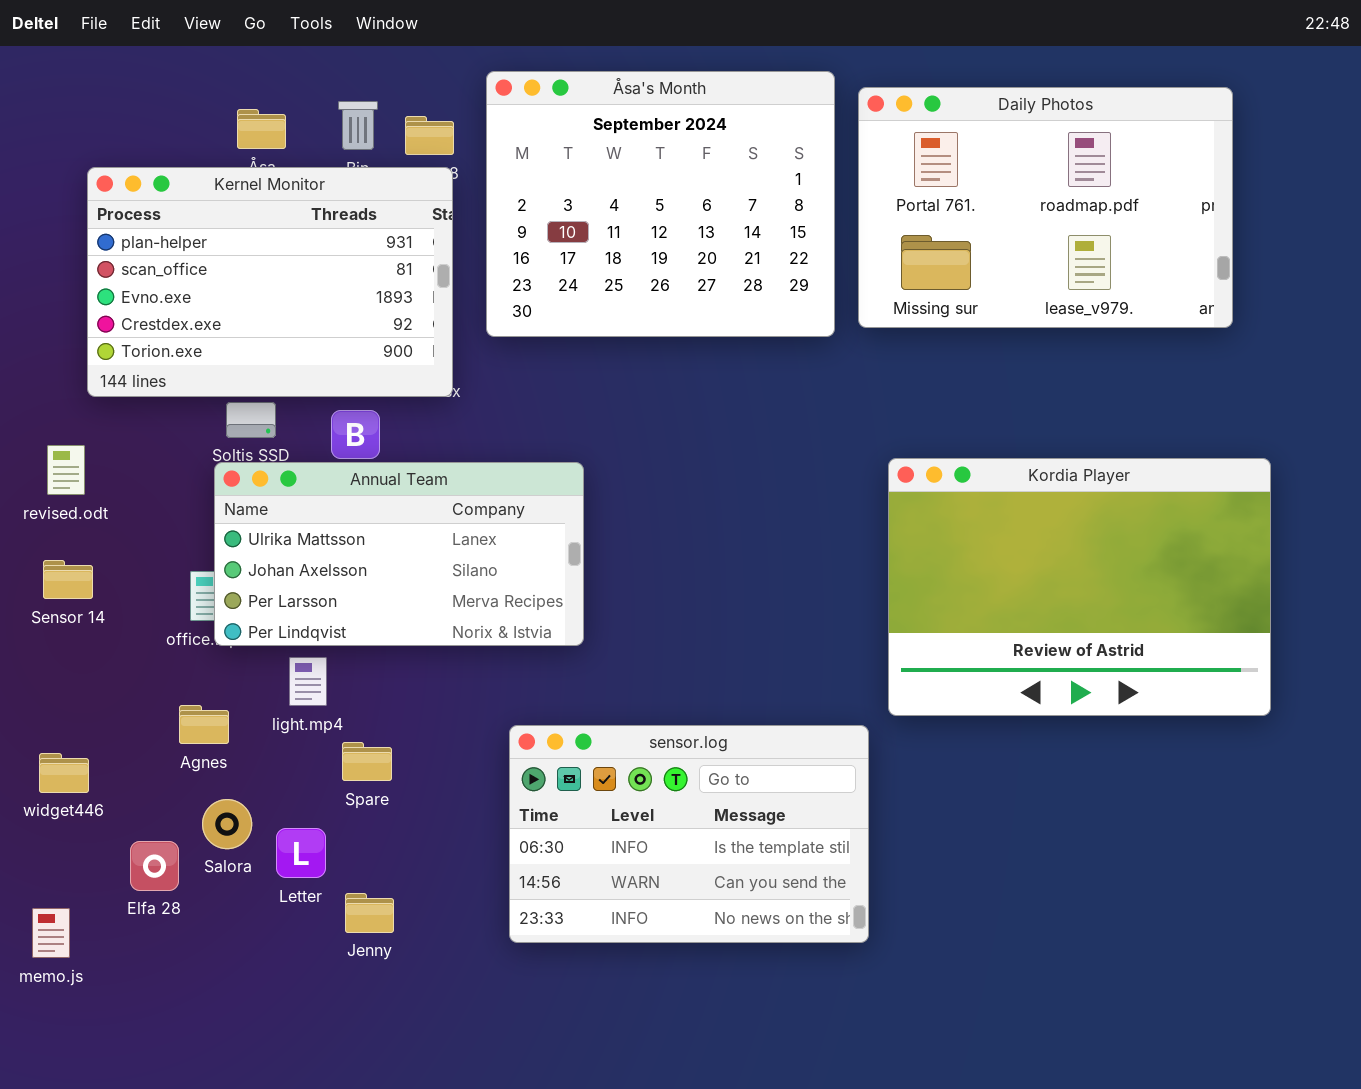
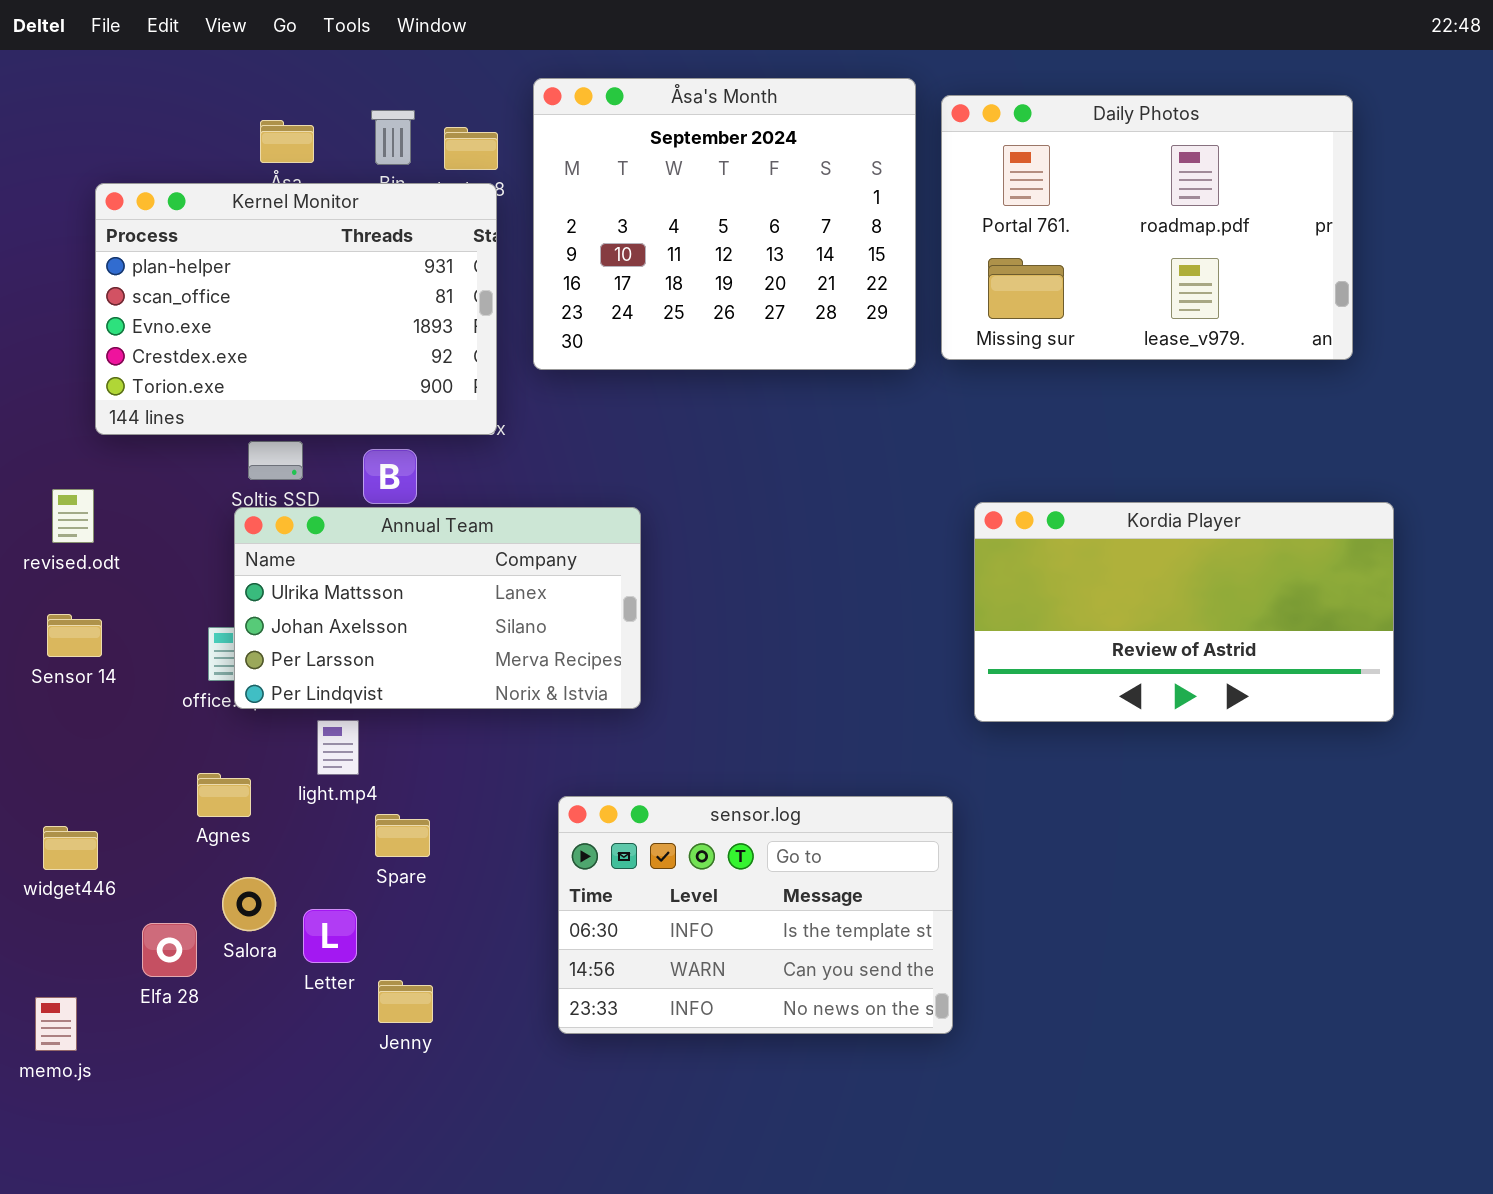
Kordia Player: [888,458,1271,716] -> [974,502,1394,722], resized

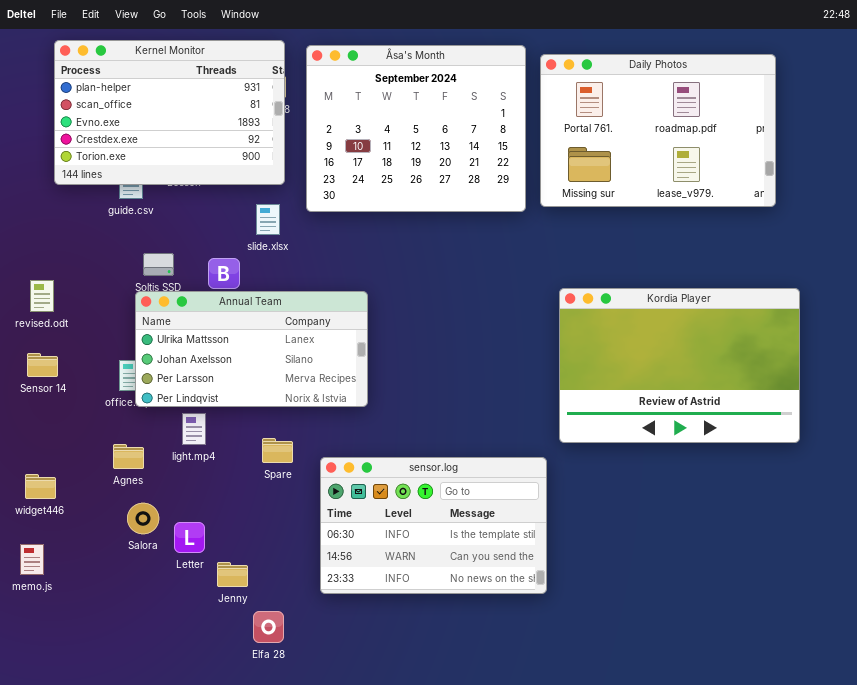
Kernel Monitor: [95,183,497,435] -> [54,40,285,185], moved
Kordia Player: [974,502,1394,722] -> [559,288,800,443], resized
Spare: [375,814,430,857] -> [262,438,293,463], moved
Elfa 28: [142,923,197,977] -> [253,611,284,643], moved
memo.js: [35,997,77,1051] -> [20,544,44,575], moved

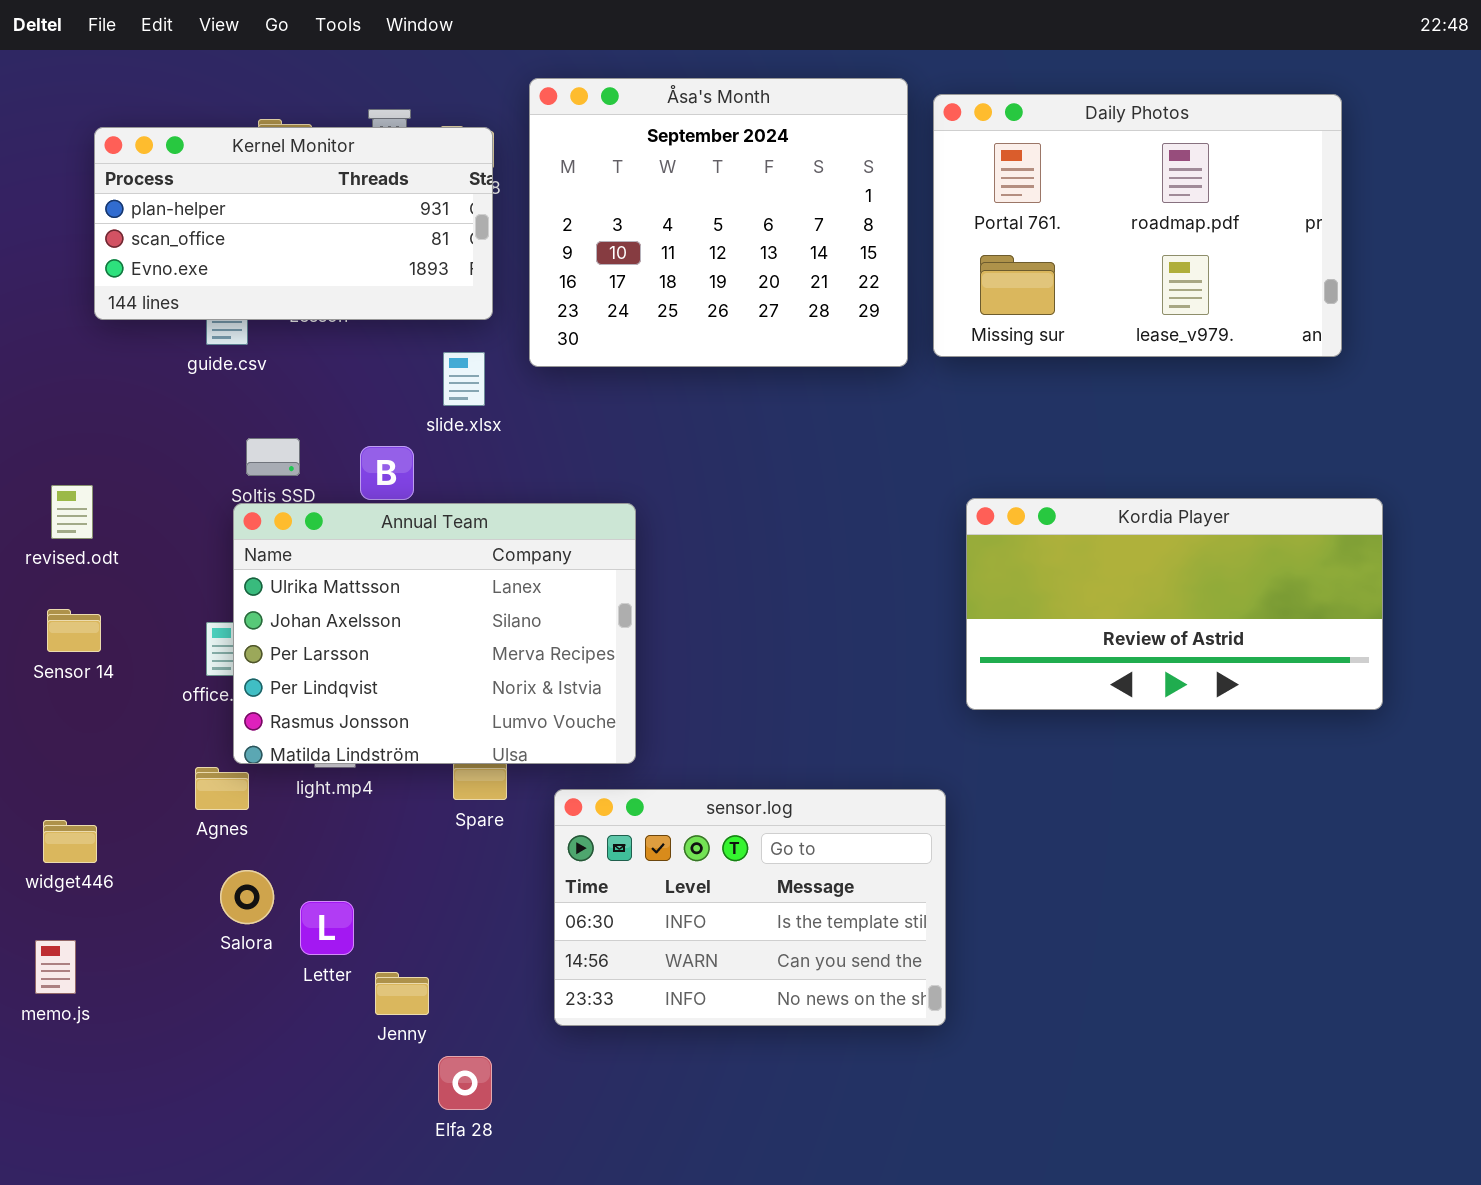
Kernel Monitor: [54,40,285,185] -> [94,127,493,320], resized
Kordia Player: [559,288,800,443] -> [966,498,1383,710], resized
Annual Team: [135,291,368,407] -> [233,503,636,764], resized

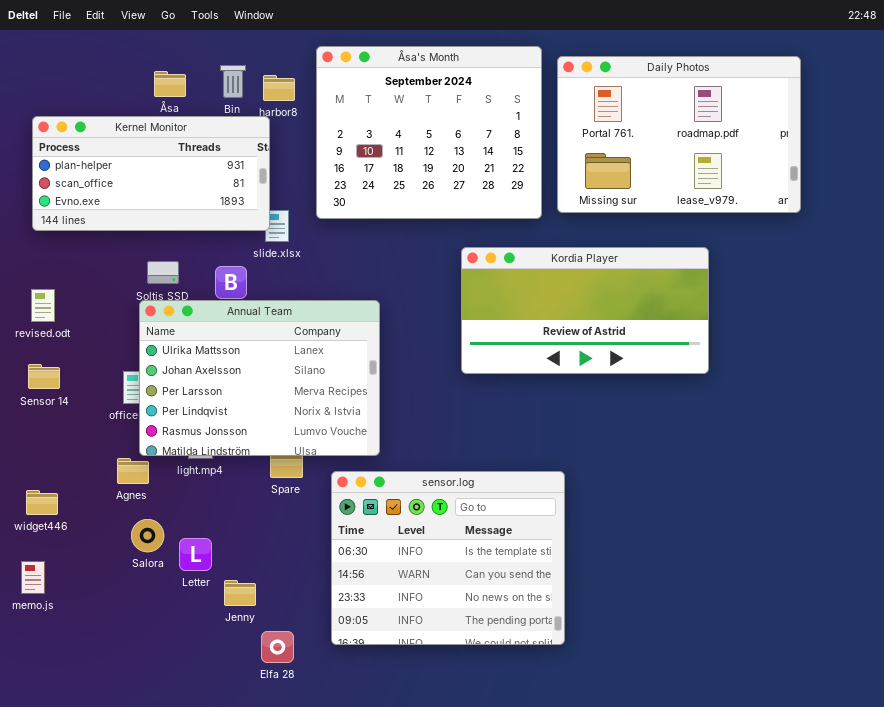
Kernel Monitor: [94,127,493,320] -> [32,116,270,231], moved
Kordia Player: [966,498,1383,710] -> [461,247,709,374], moved
sensor.log: [554,789,946,1026] -> [331,471,565,645], resized

